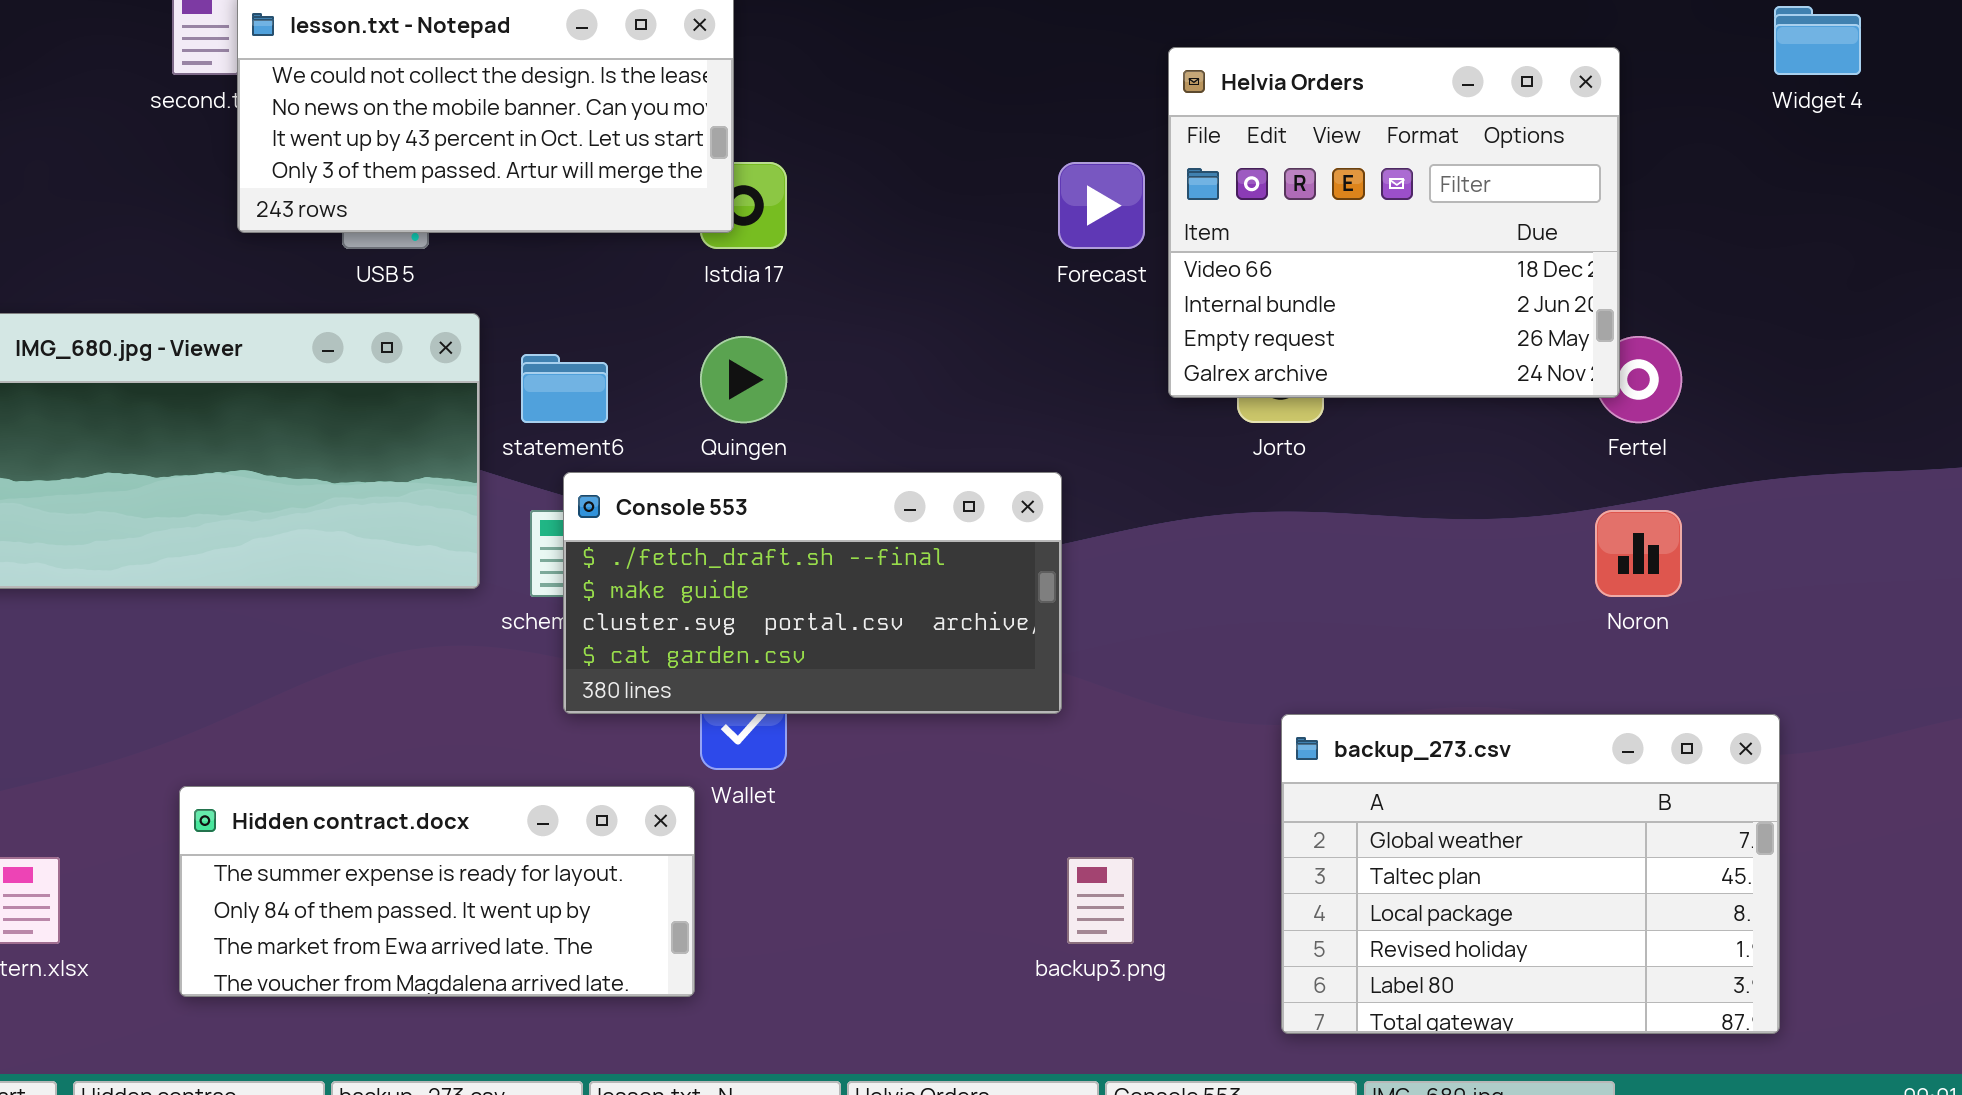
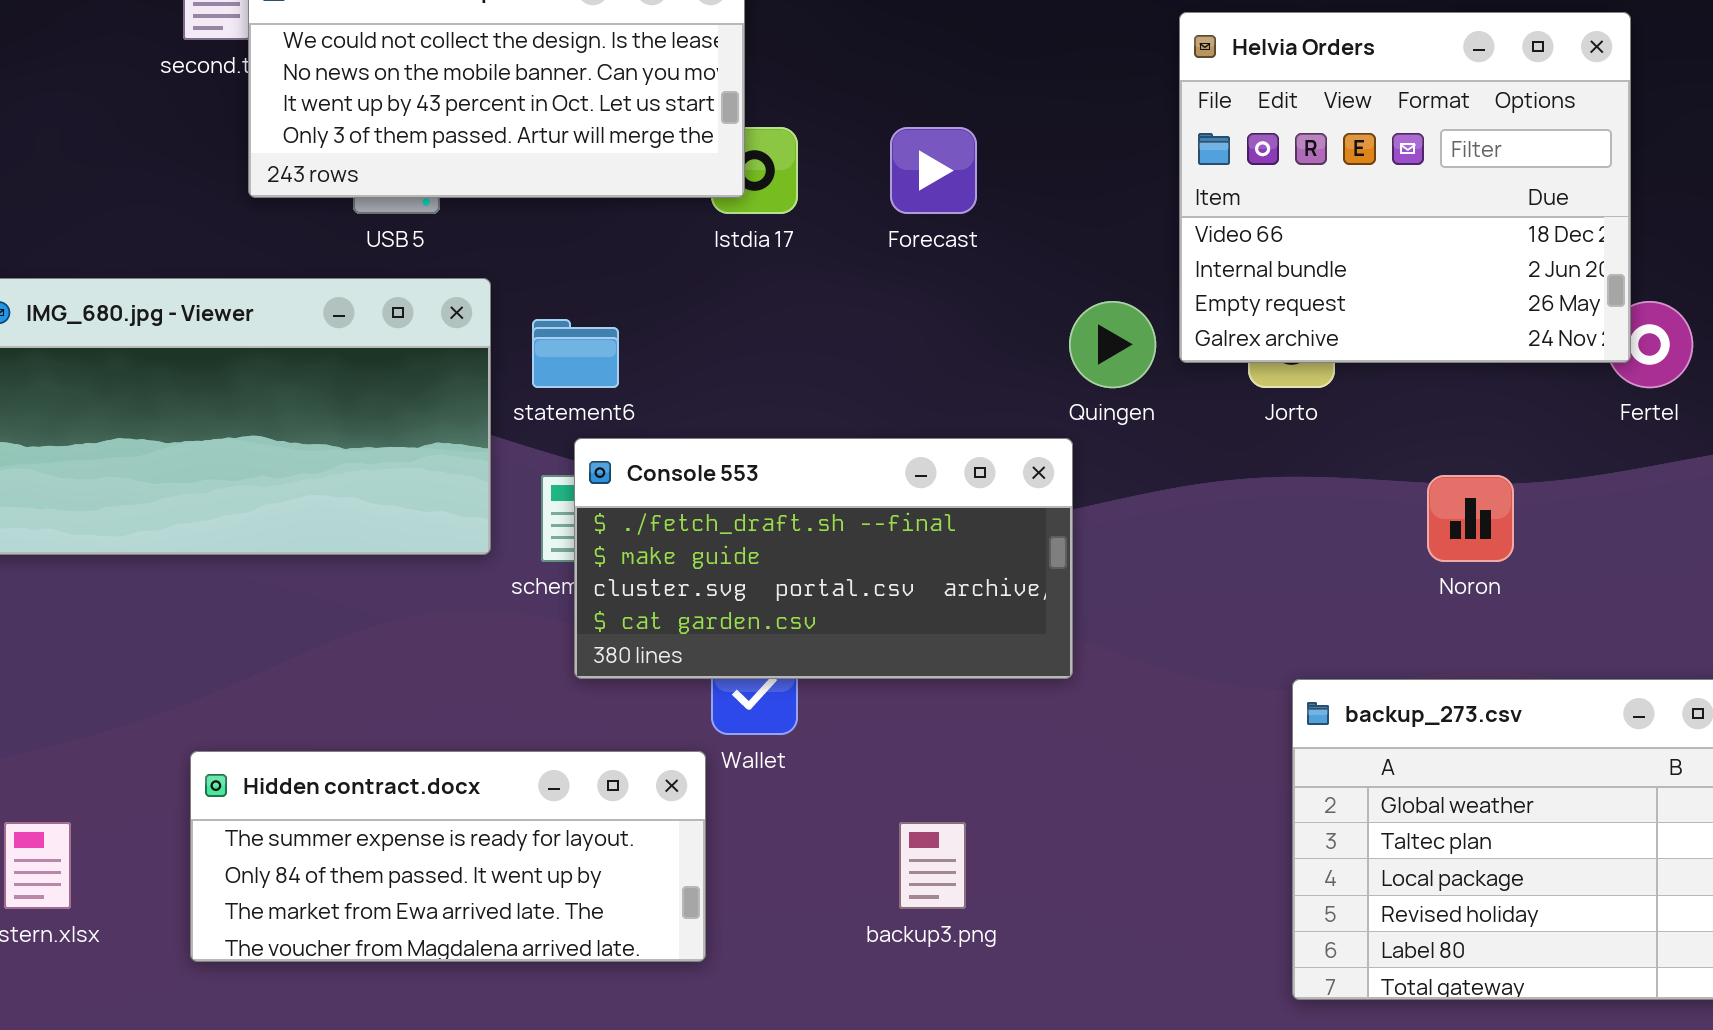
Forecast: [1058,162,1145,249] -> [890,127,977,214], moved
Quingen: [700,336,787,423] -> [1069,301,1156,388], moved
Noron: [1595,510,1682,597] -> [1427,475,1514,562], moved
backup3.png: [1067,857,1134,944] -> [899,822,966,909], moved

